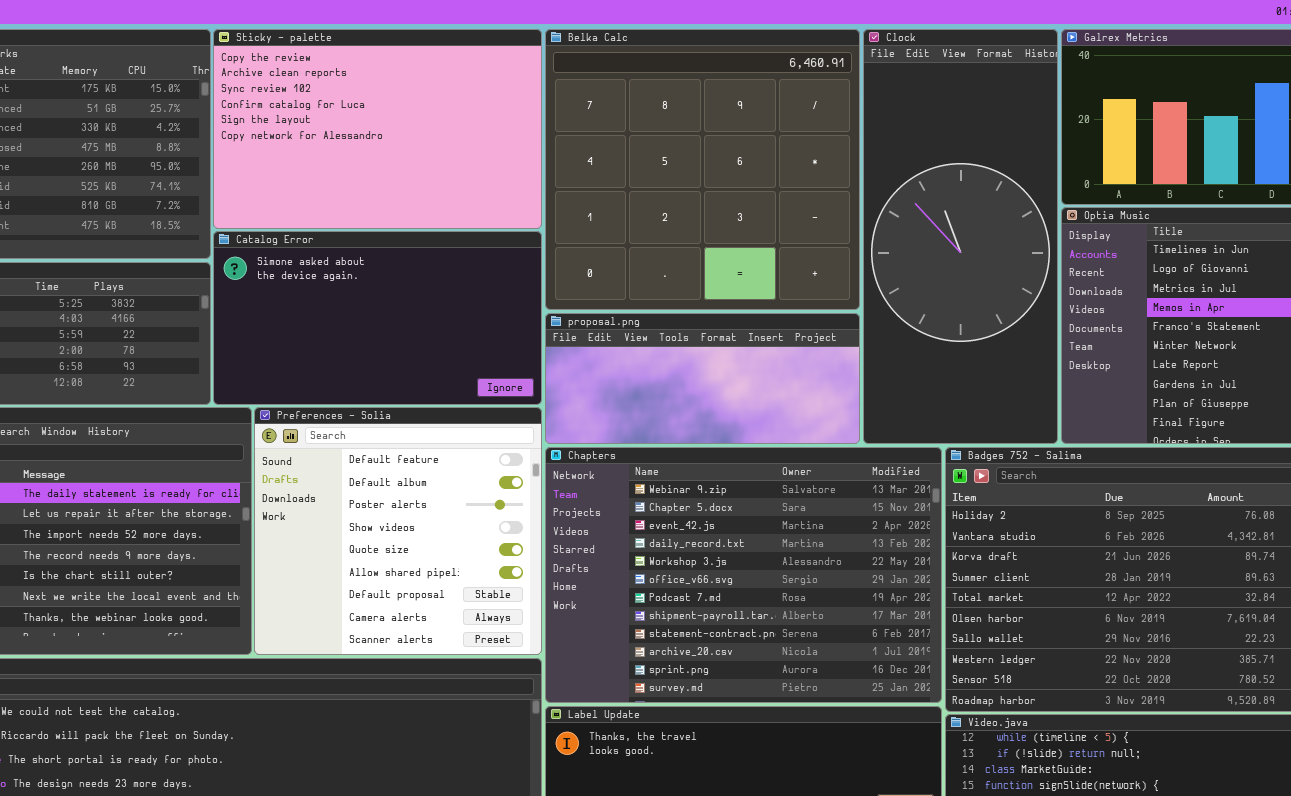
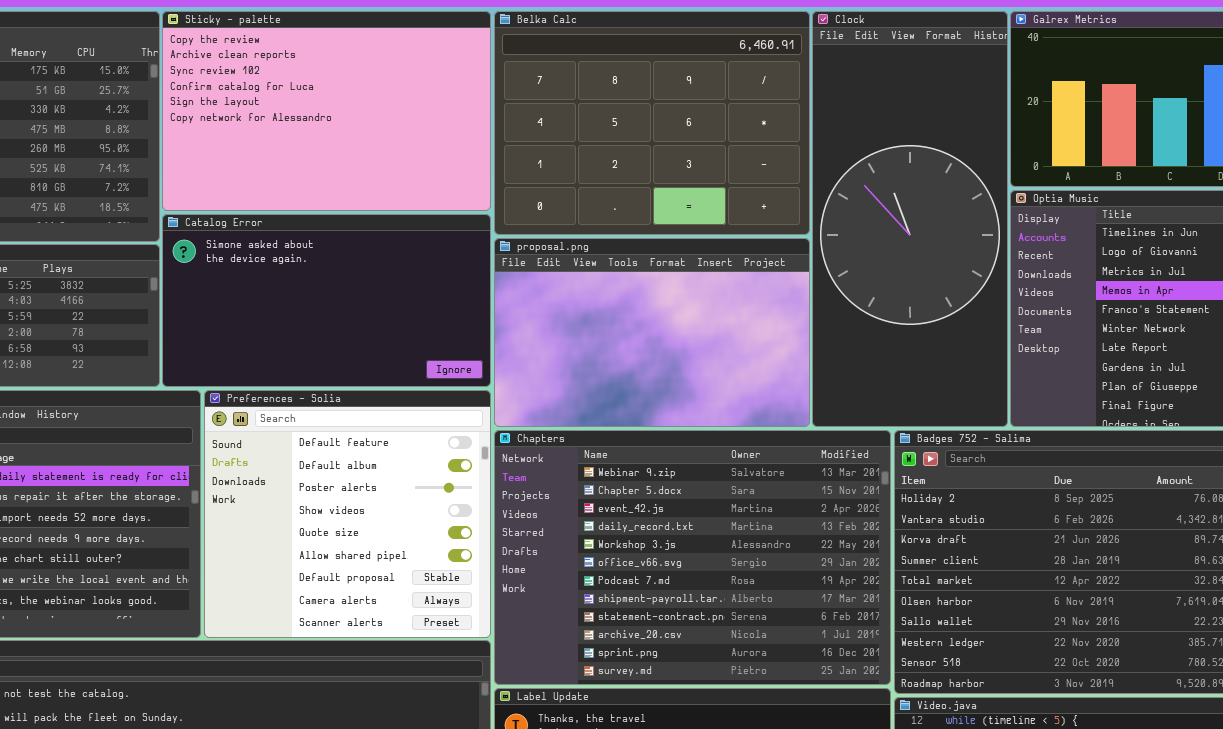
Belka Calc: [545,29,860,310] -> [494,11,810,235], resized
proposal.png: [545,313,860,444] -> [494,238,810,427], resized

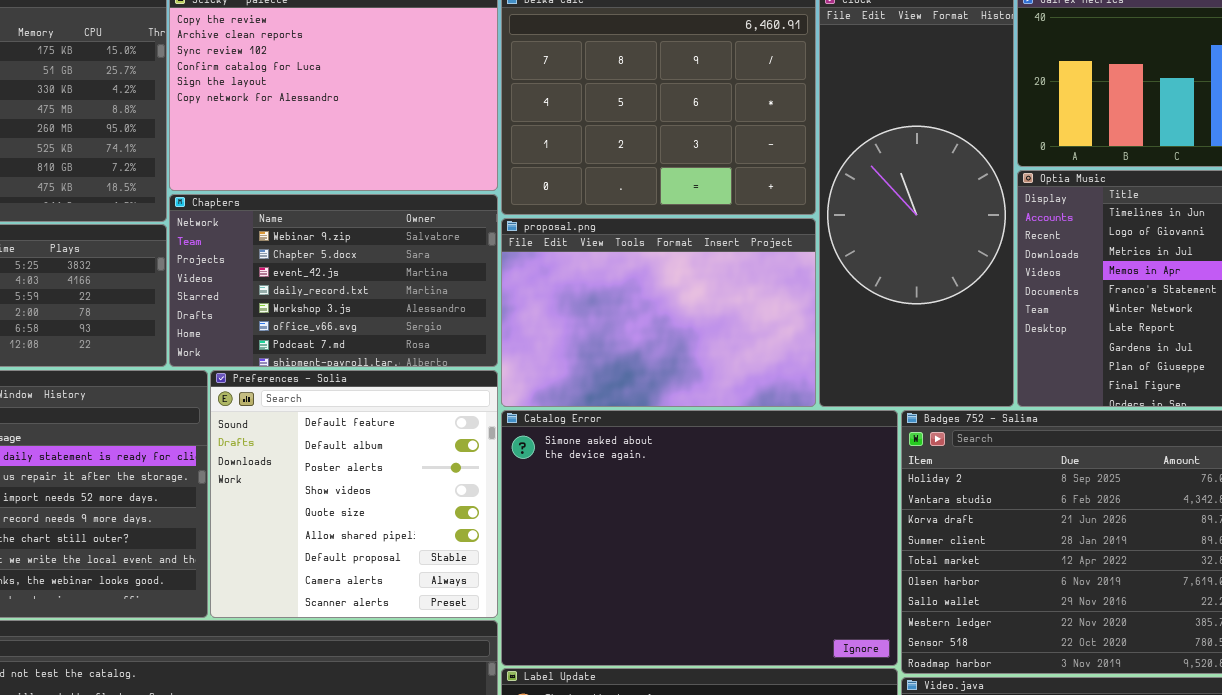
Catalog Error: [162,214,491,387] -> [501,410,898,666], moved, resized
Chapters: [494,430,891,685] -> [169,194,498,367], moved, resized

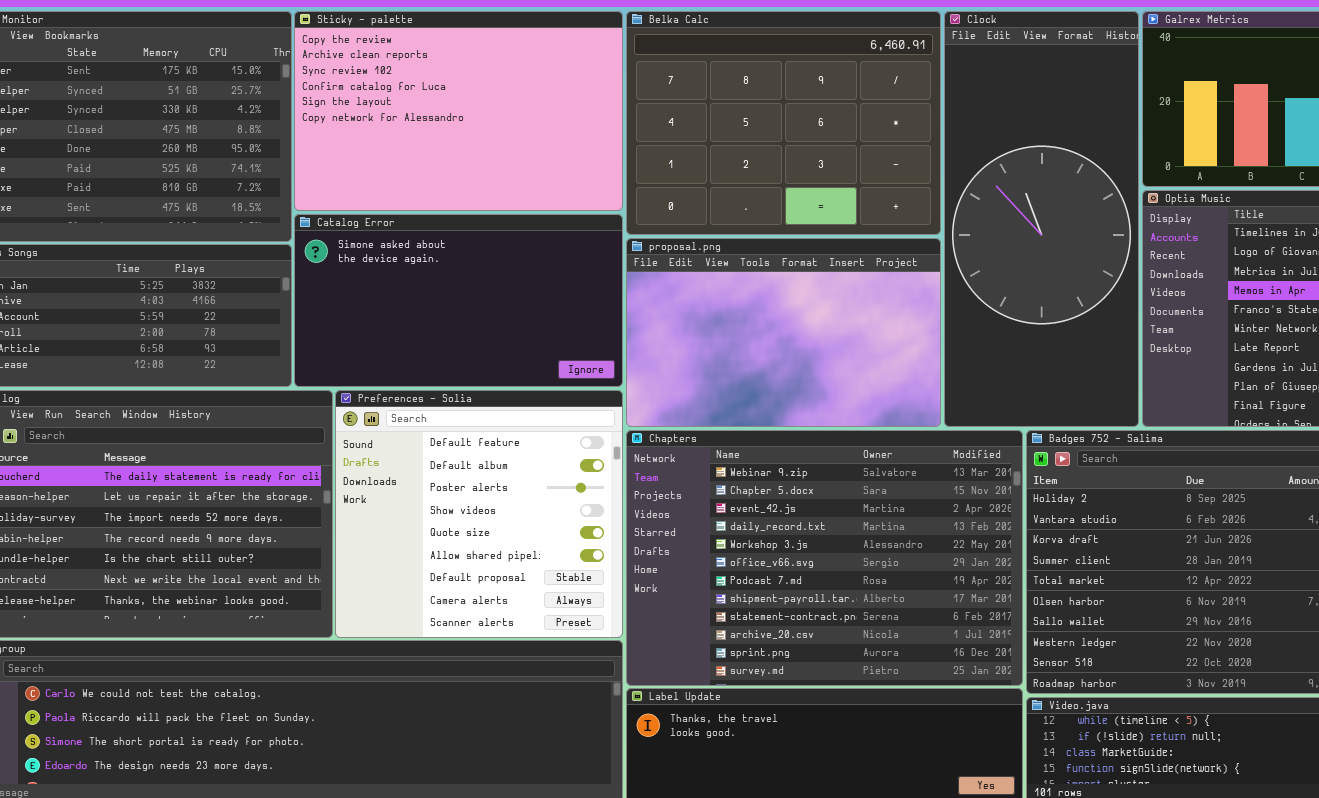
Chapters: [169,194,498,367] -> [626,430,1023,686], moved, resized
Catalog Error: [501,410,898,666] -> [294,214,623,387], moved, resized

